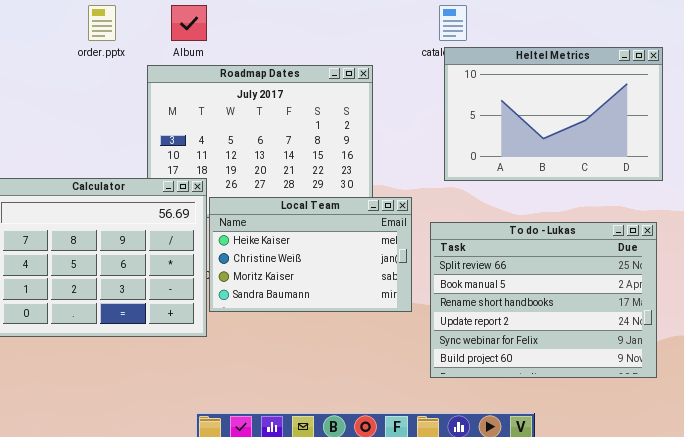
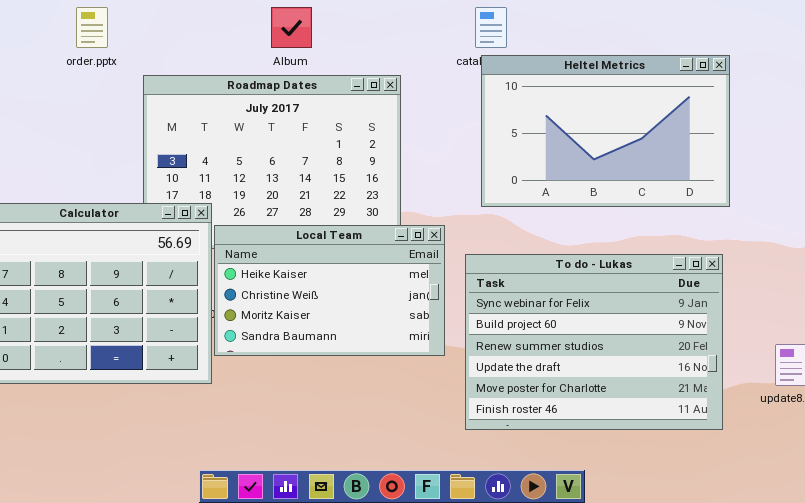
Album: [171,5,207,41] -> [271,7,312,48], moved
To do - Lukas: [430,222,657,378] -> [465,254,723,430], scrolled down 4 rows

